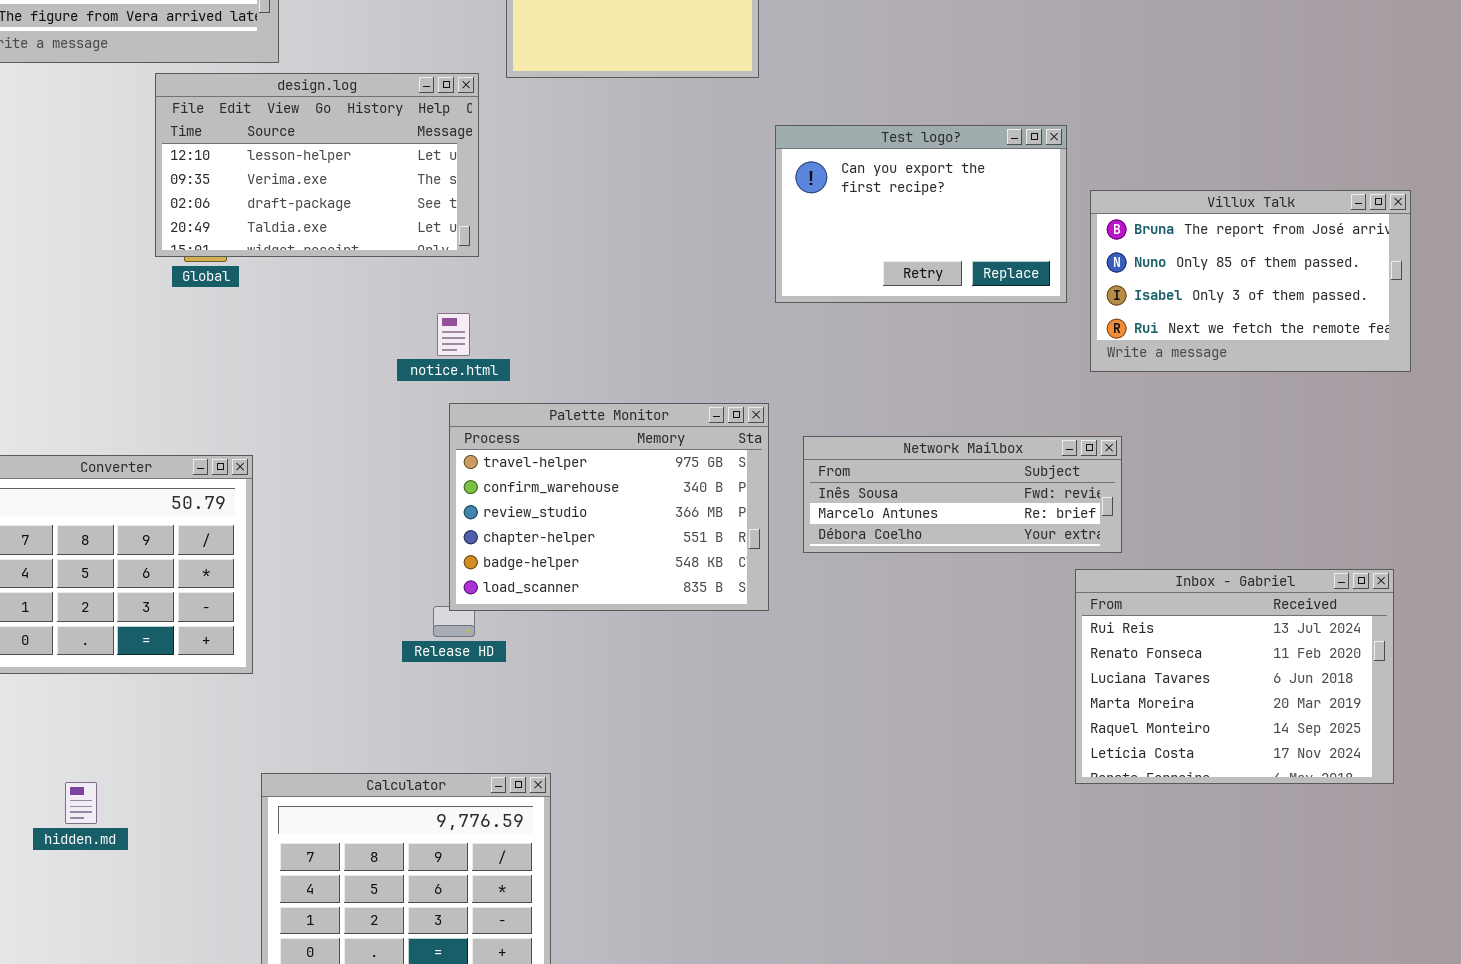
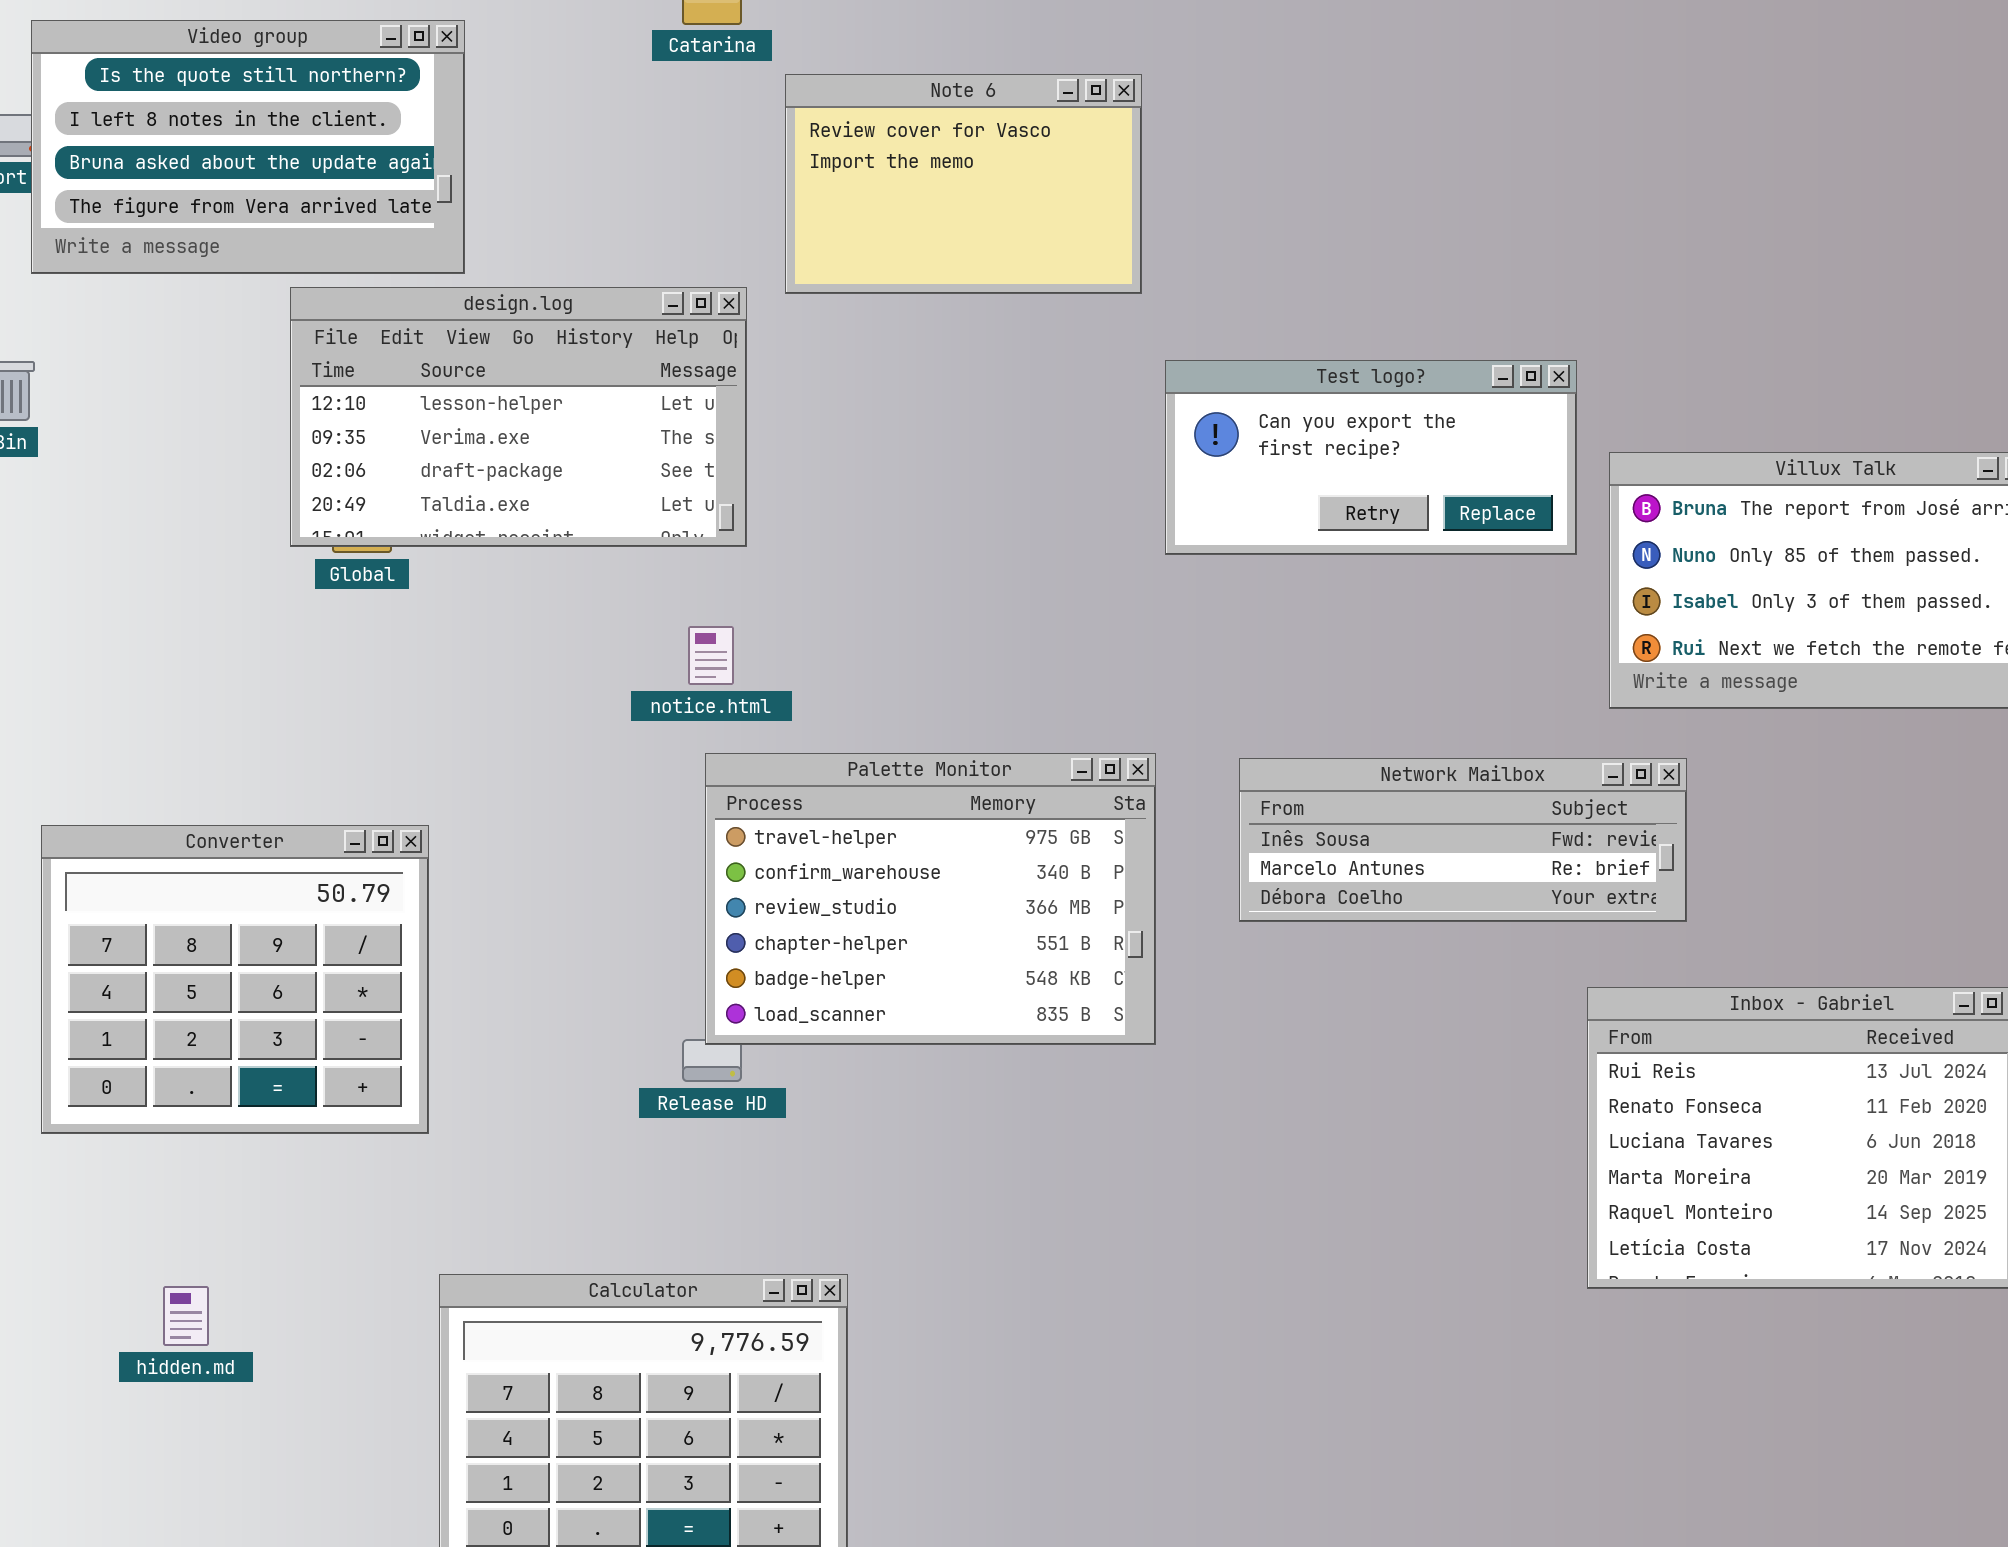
Test logo?: [775,125,1067,303] -> [1165,360,1577,555], resized
Network Mailbox: [803,436,1122,553] -> [1239,758,1687,922], moved

